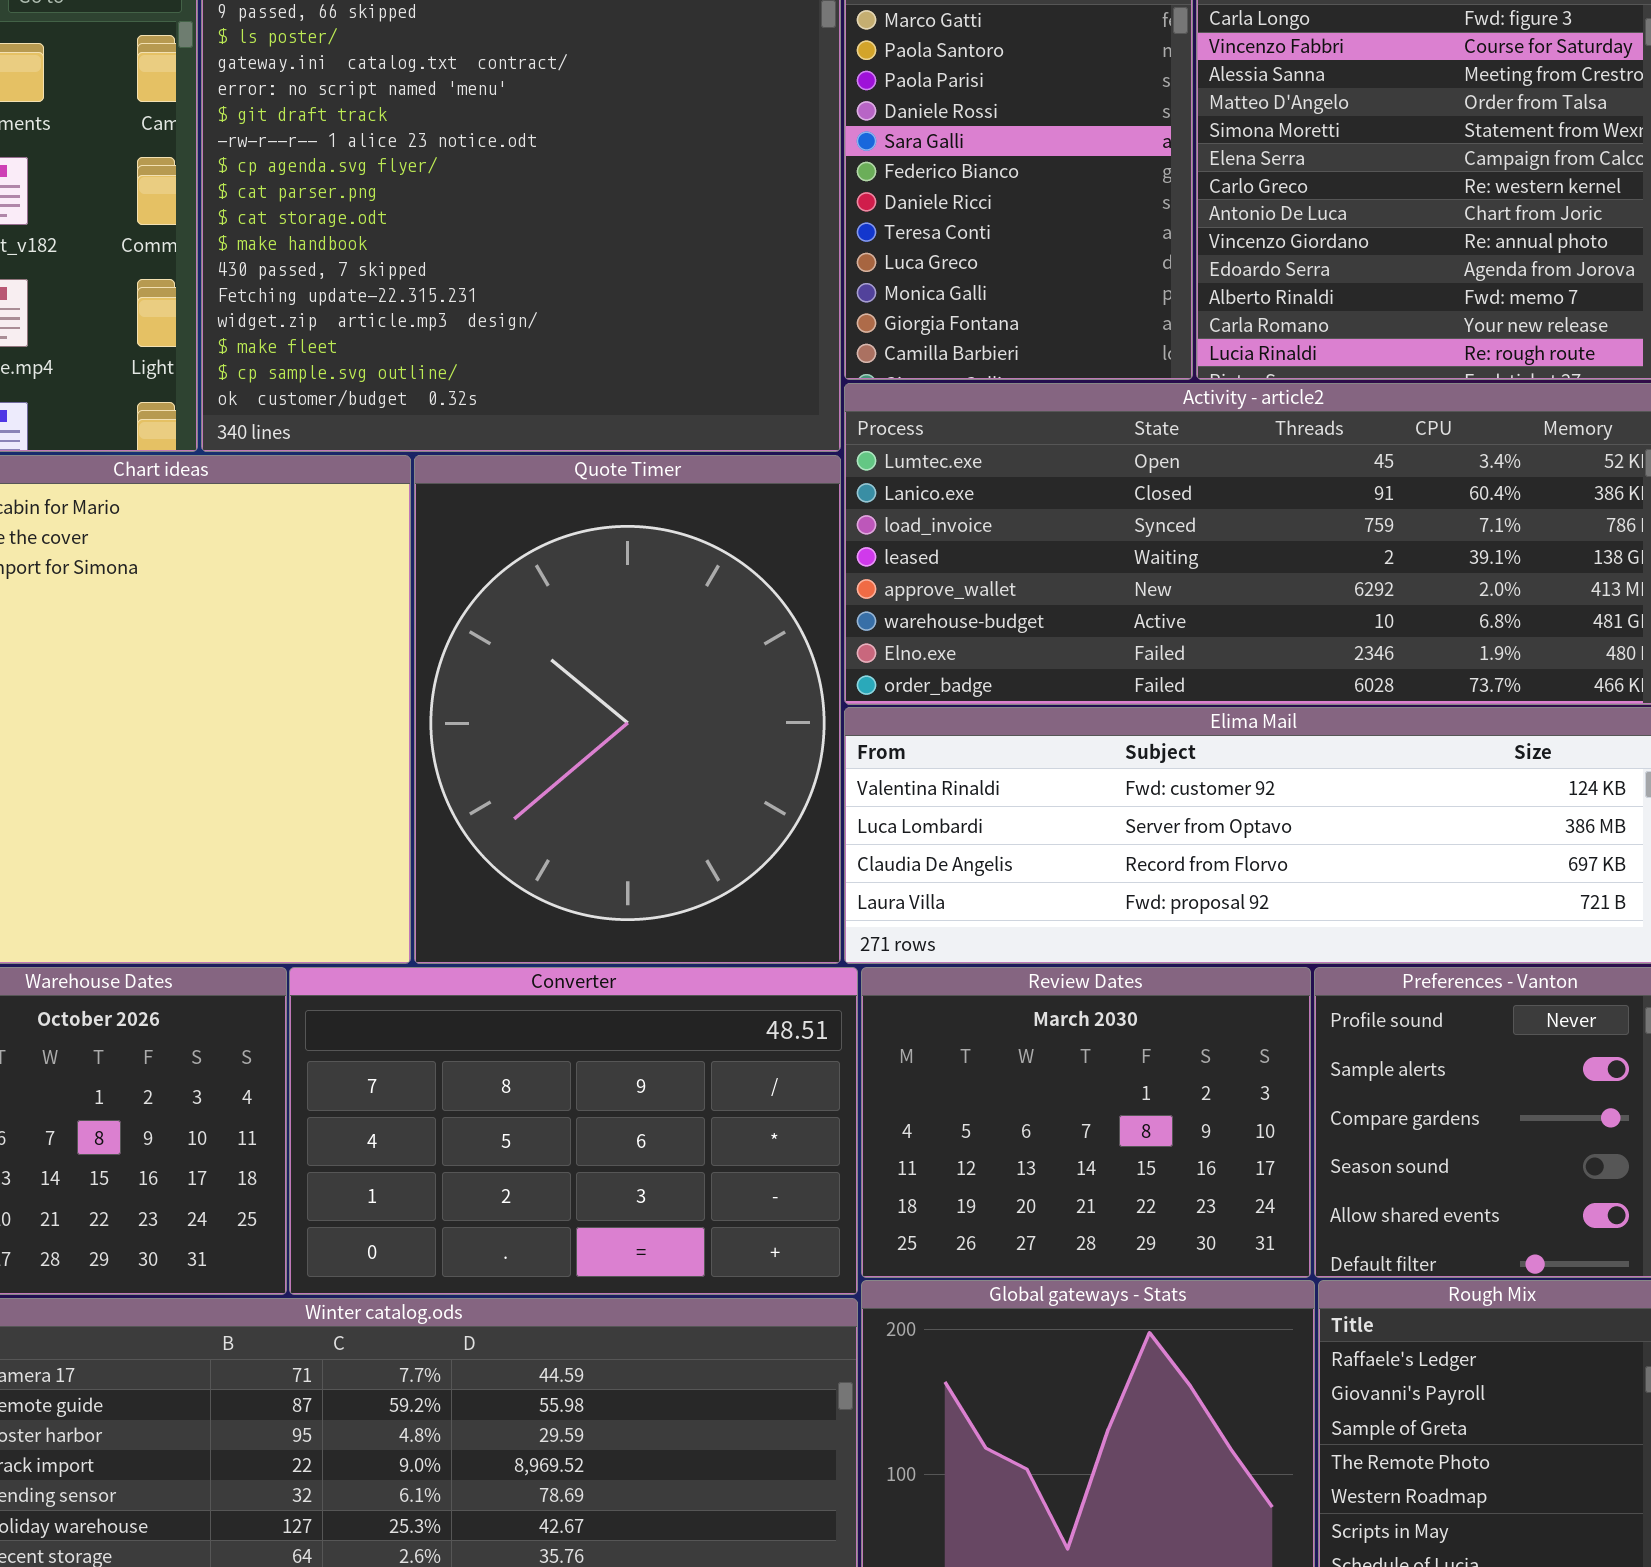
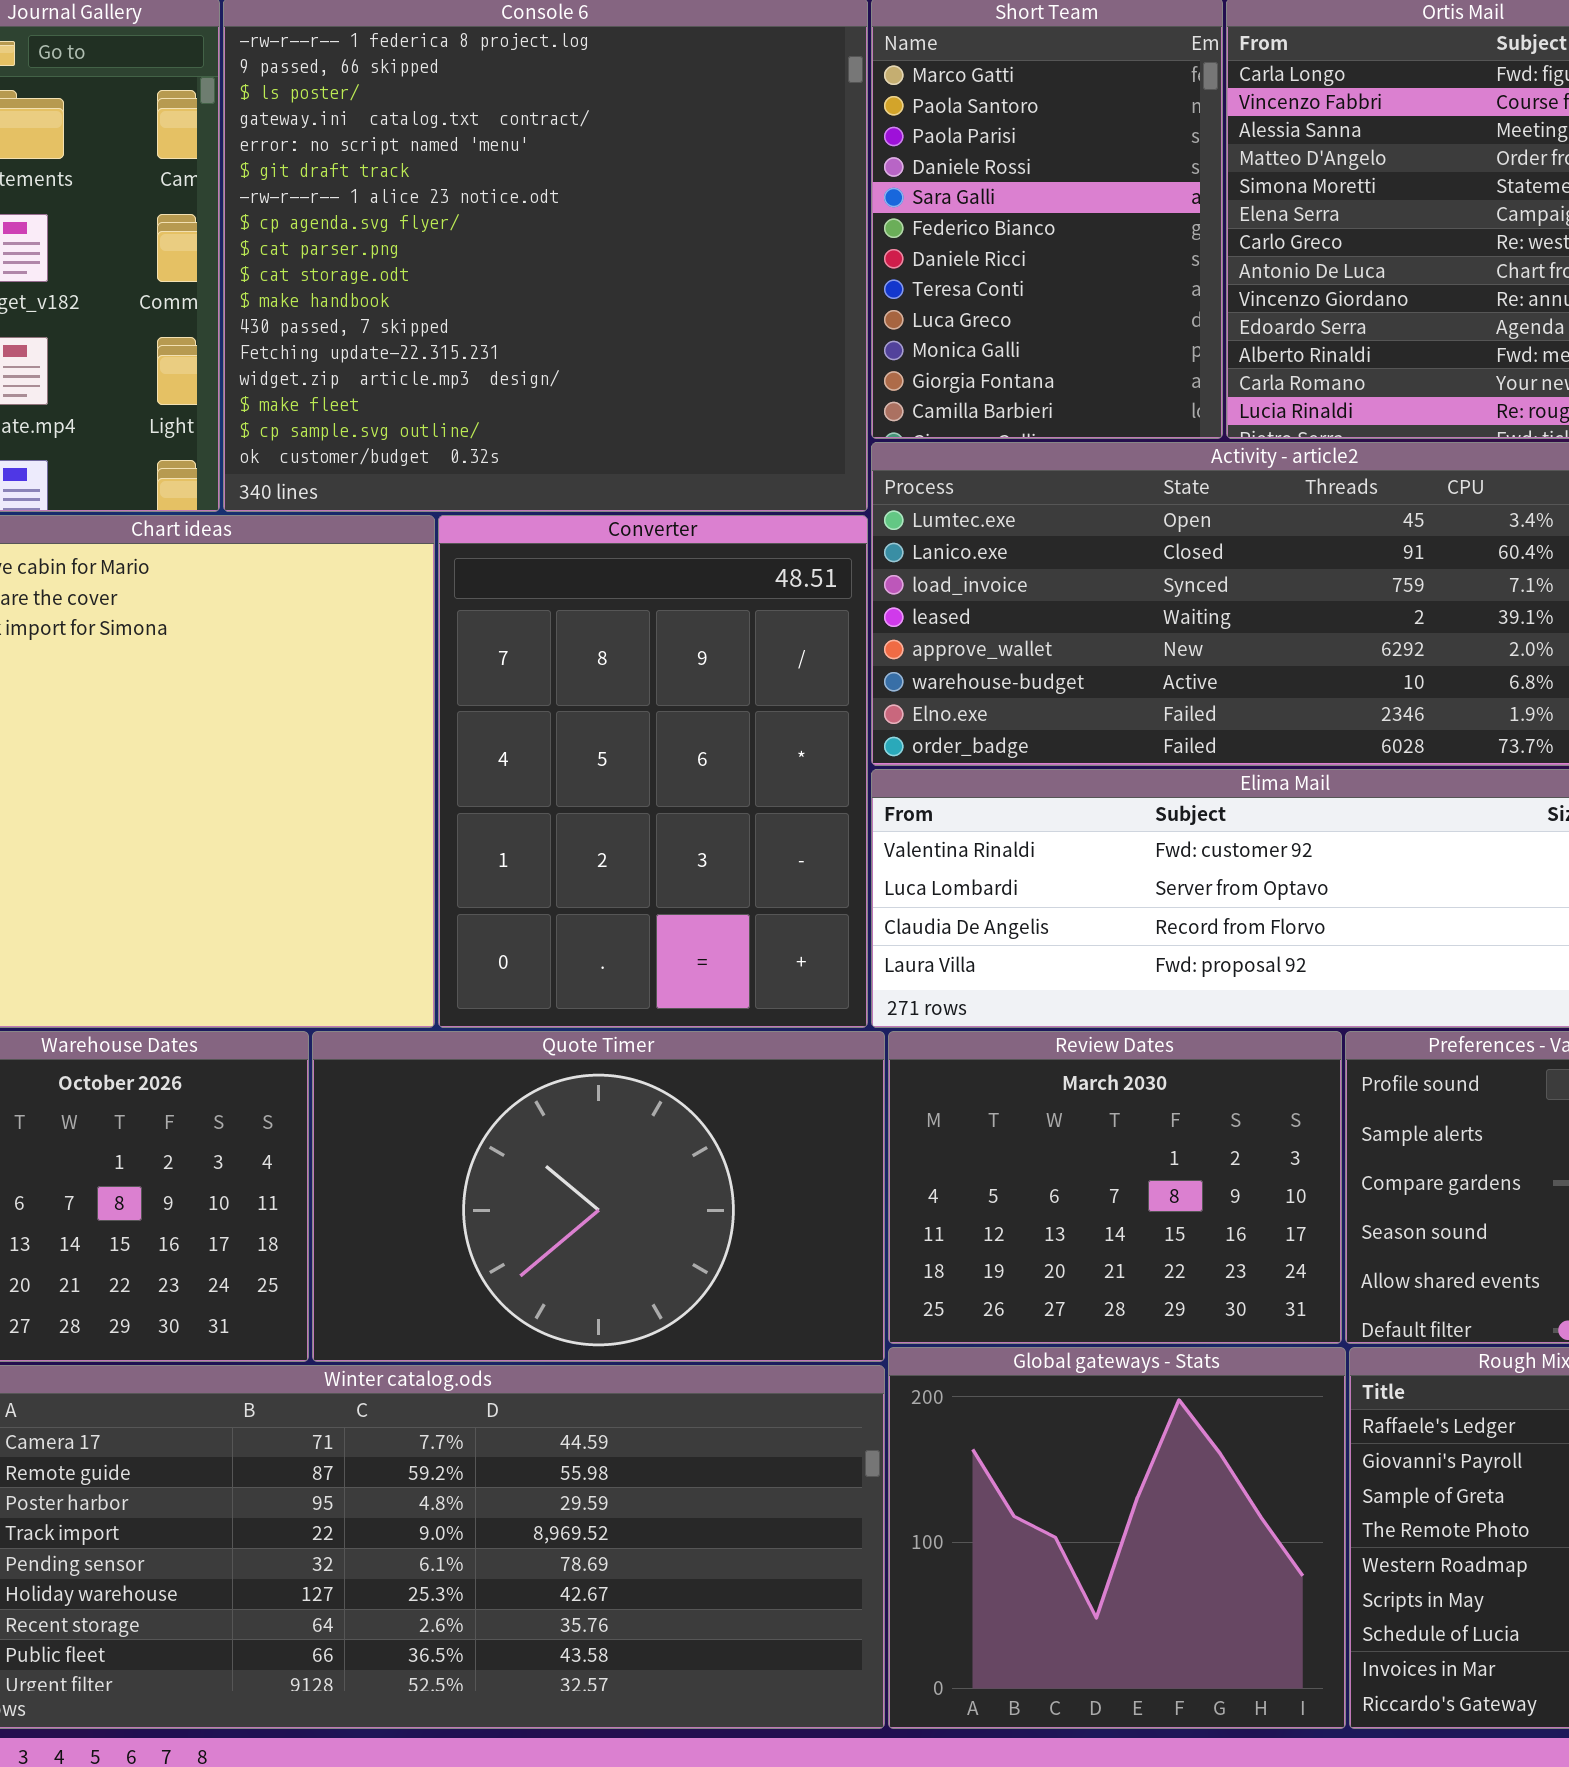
Quote Timer: [414,455,841,964] -> [312,1031,885,1362], moved, resized
Converter: [289,967,858,1295] -> [438,515,868,1028], moved, resized

